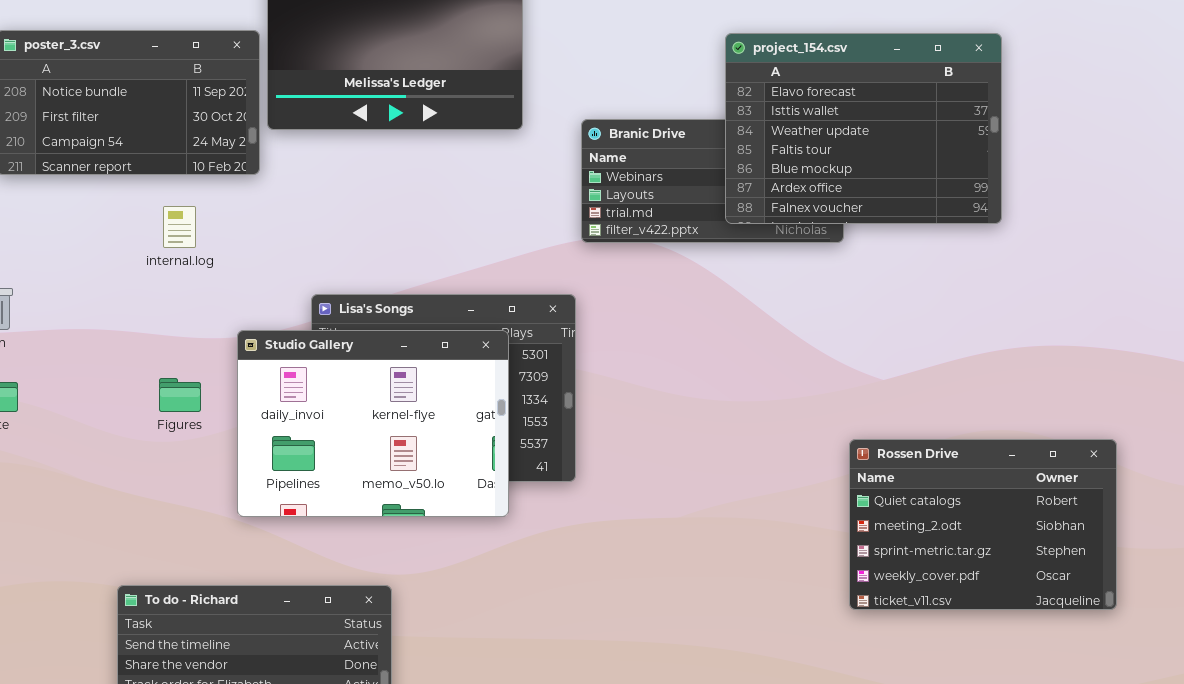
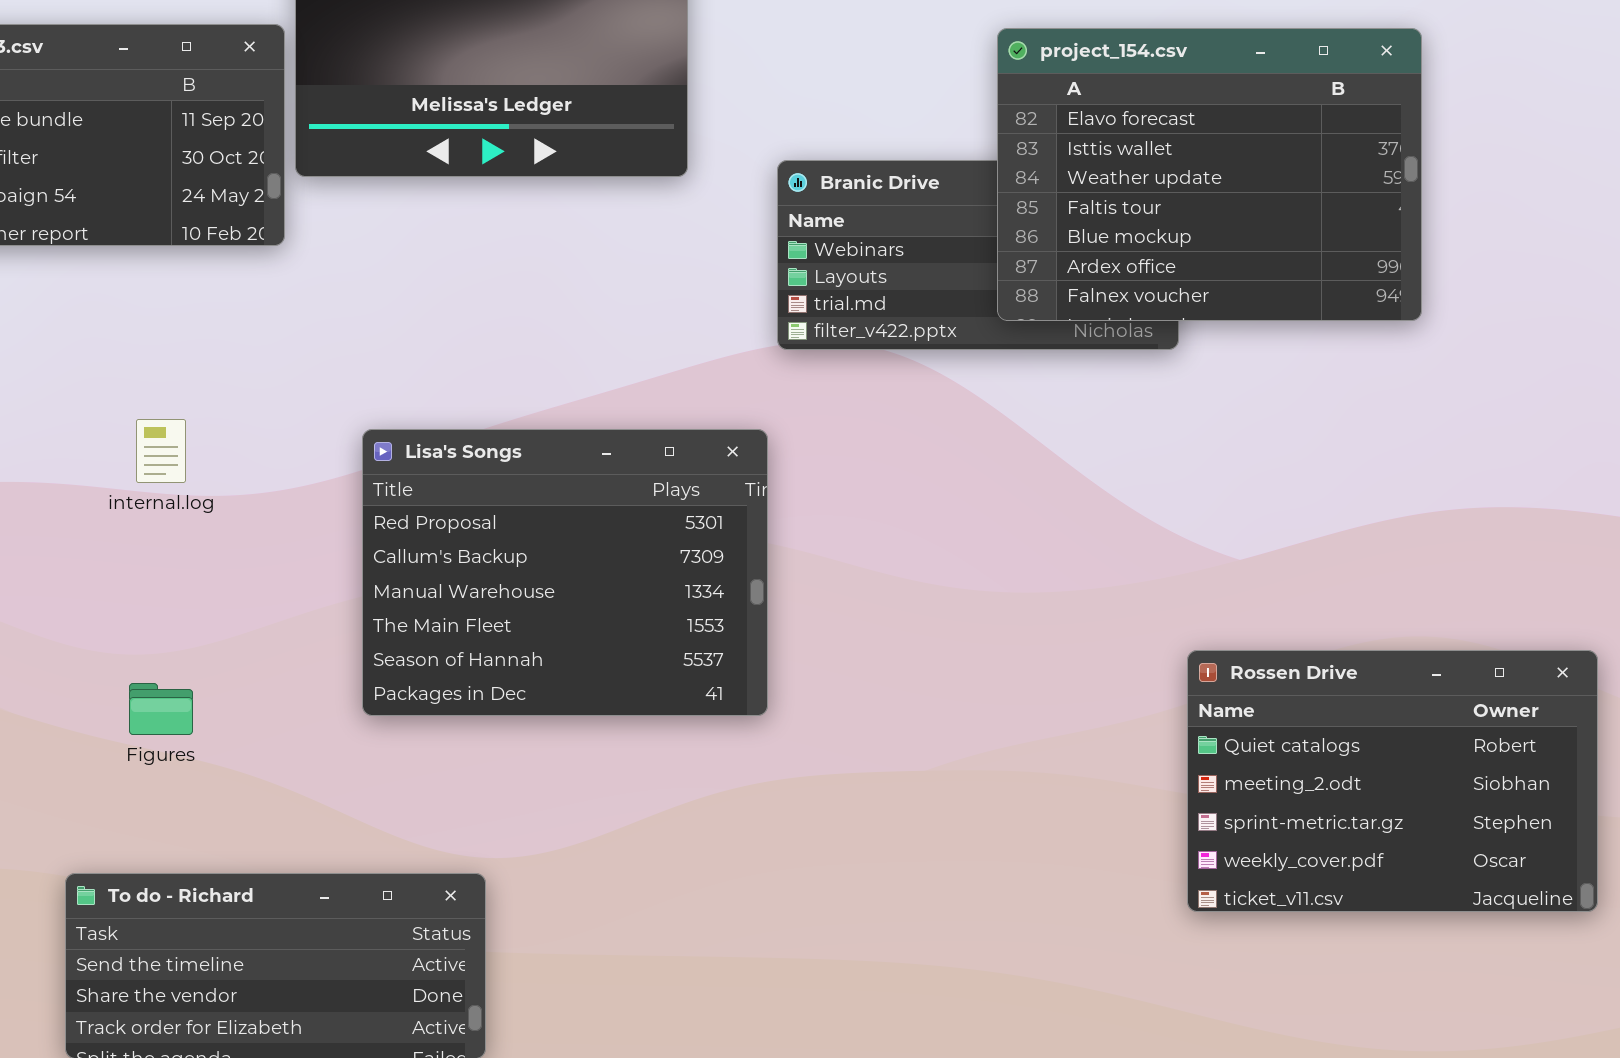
internal.log: [163,206,196,248] -> [136,419,186,483], moved
Studio Gallery: [237,330,509,517] -> none, closed
Figures: [159,378,201,412] -> [129,683,193,735], moved

